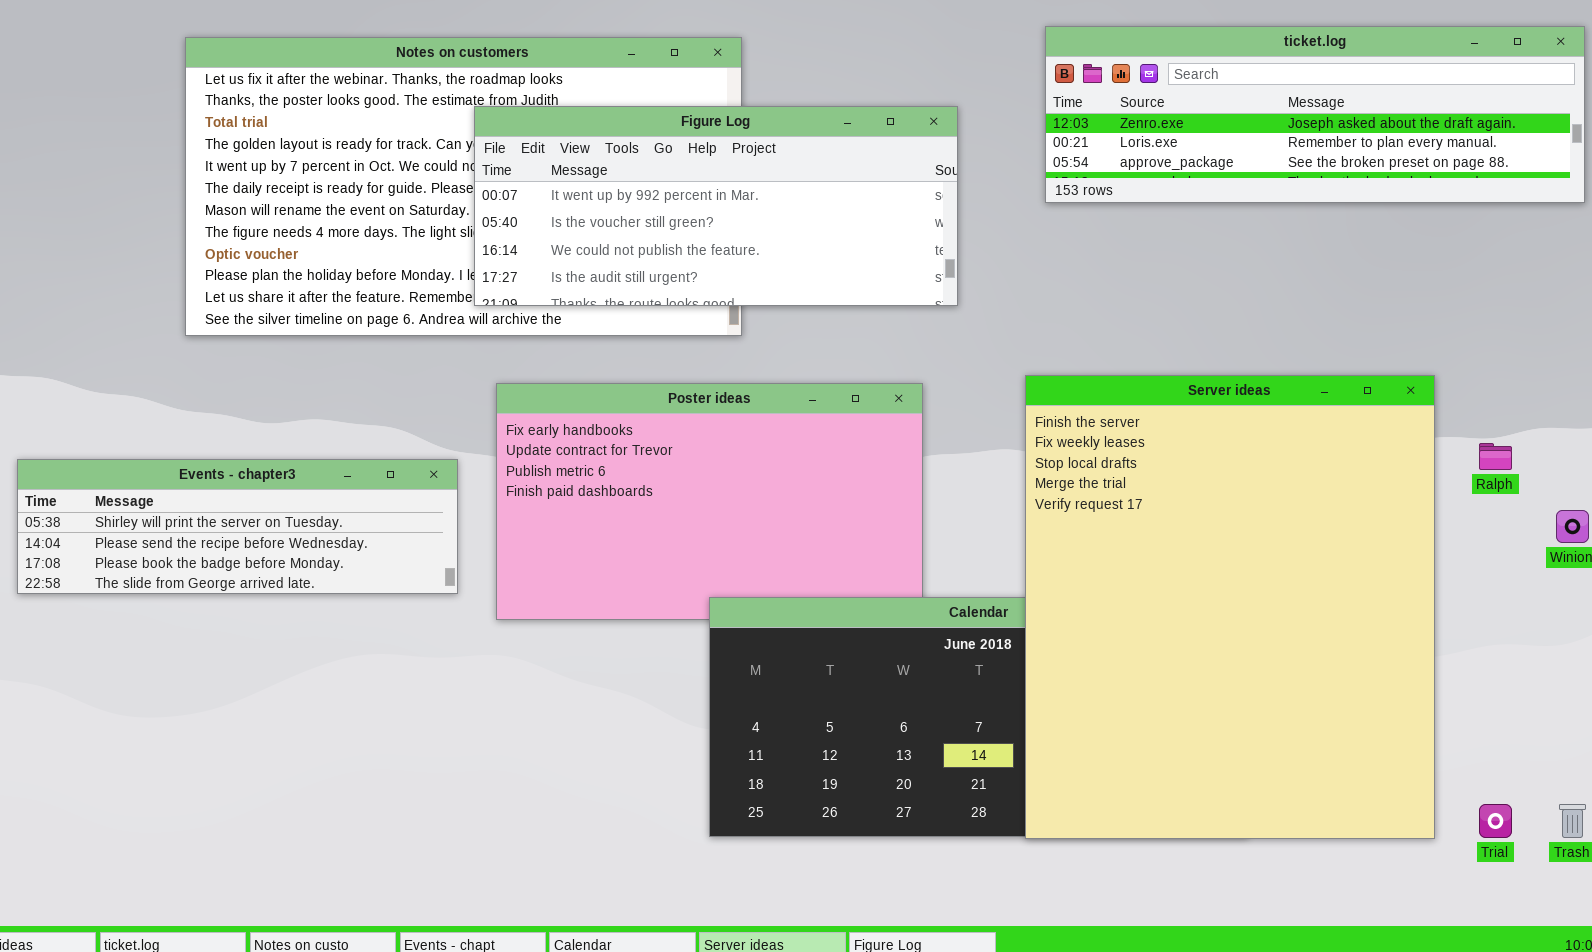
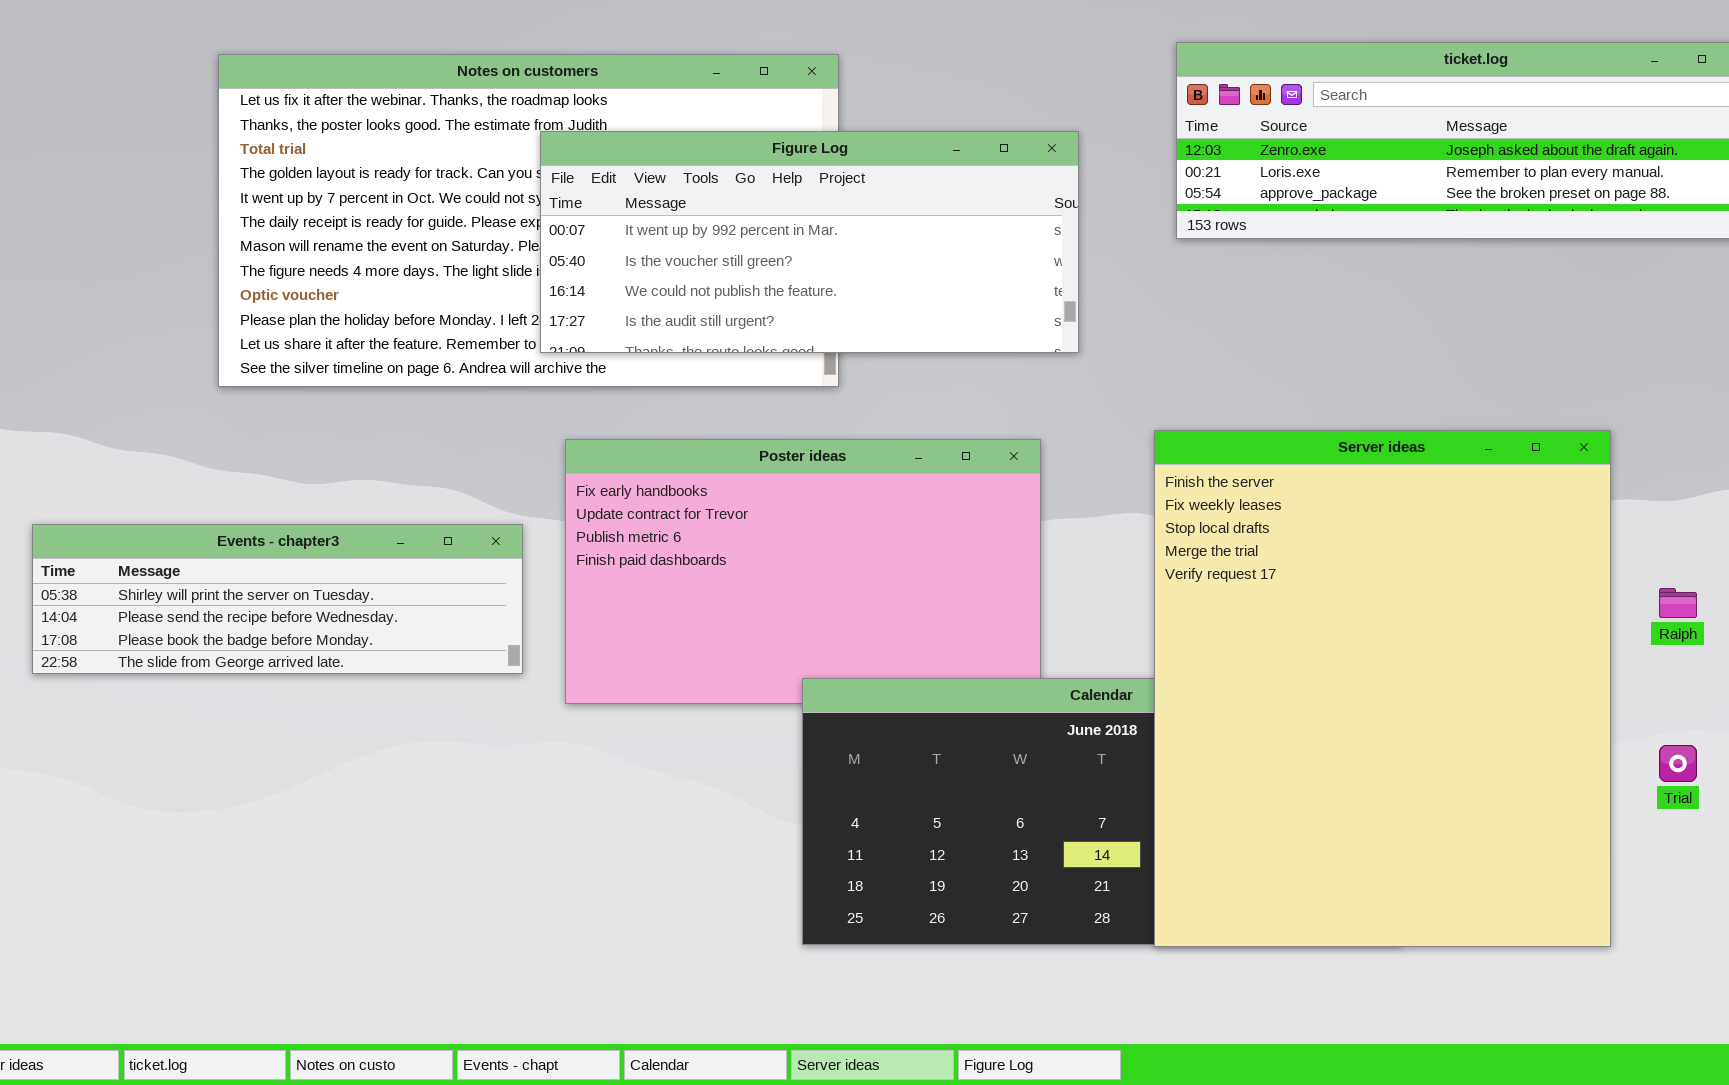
Ralph: [1479,443,1512,470] -> [1659,588,1697,618], moved
Trial: [1479,804,1512,838] -> [1659,745,1697,782], moved

